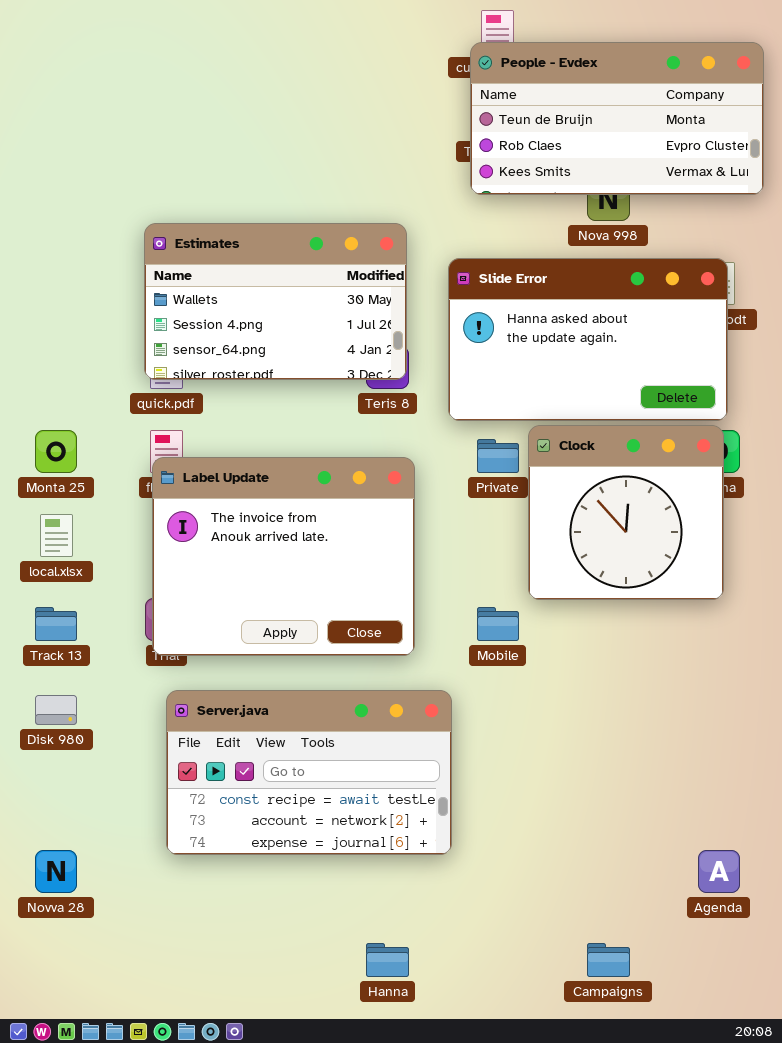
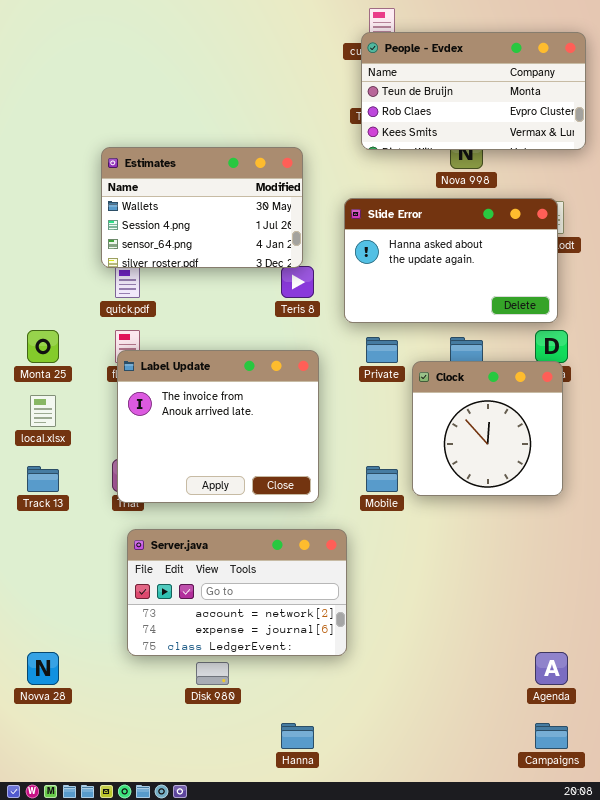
Estimates: [144,223,407,380] -> [101,147,303,268], moved
Clock: [528,425,724,600] -> [412,361,563,496], moved
Server.java: [166,690,452,855] -> [127,529,347,656], scrolled down 1 row
Disk 980: [35,695,77,725] -> [196,662,229,685], moved
Campaigns: [587,943,630,977] -> [535,723,568,749], moved

